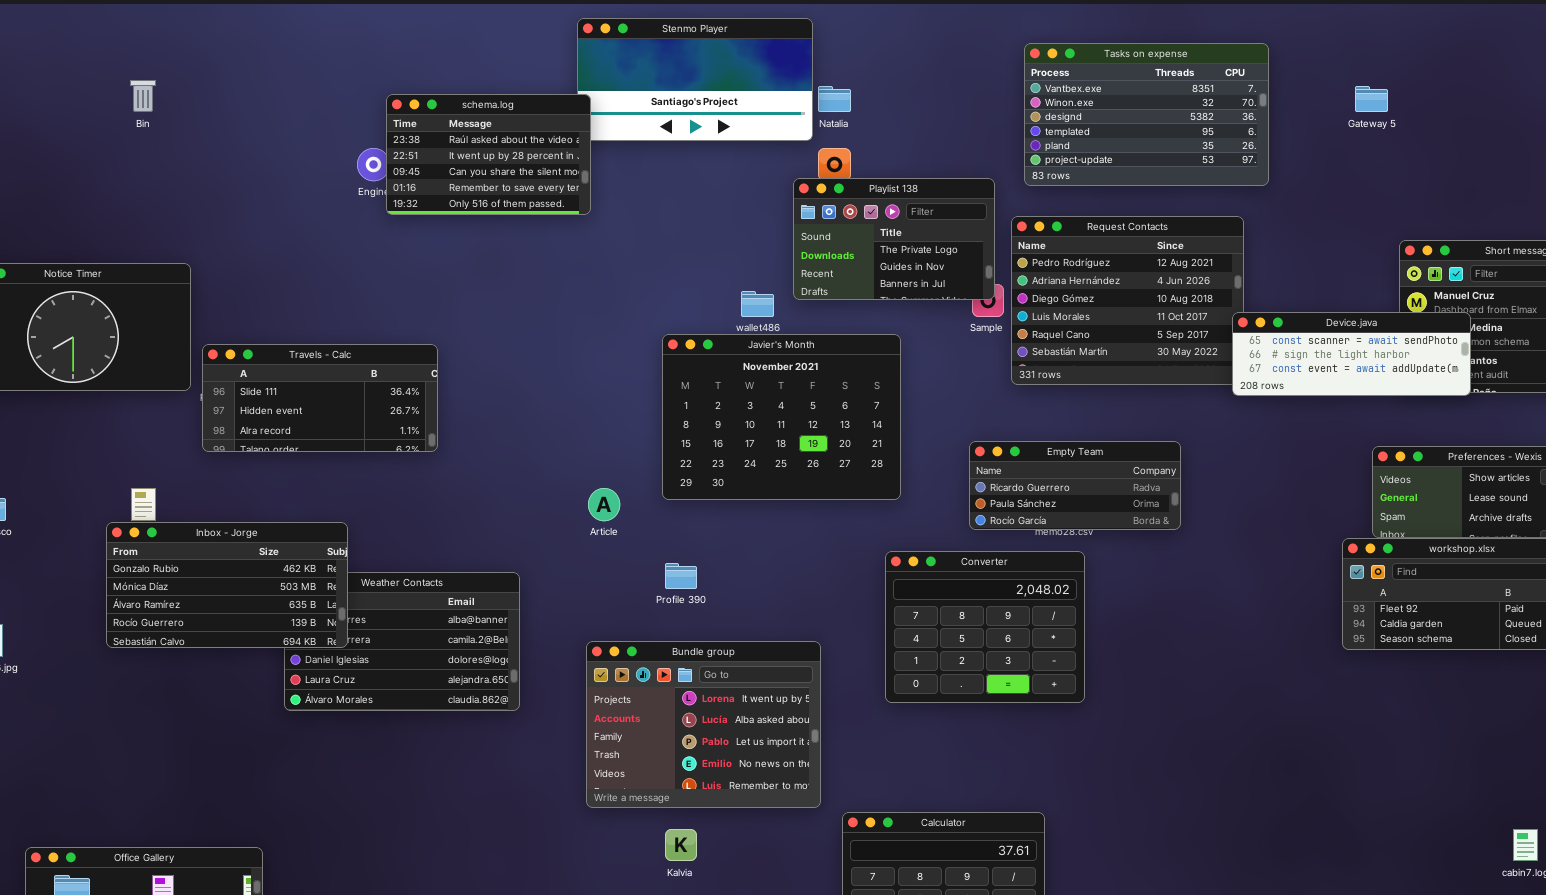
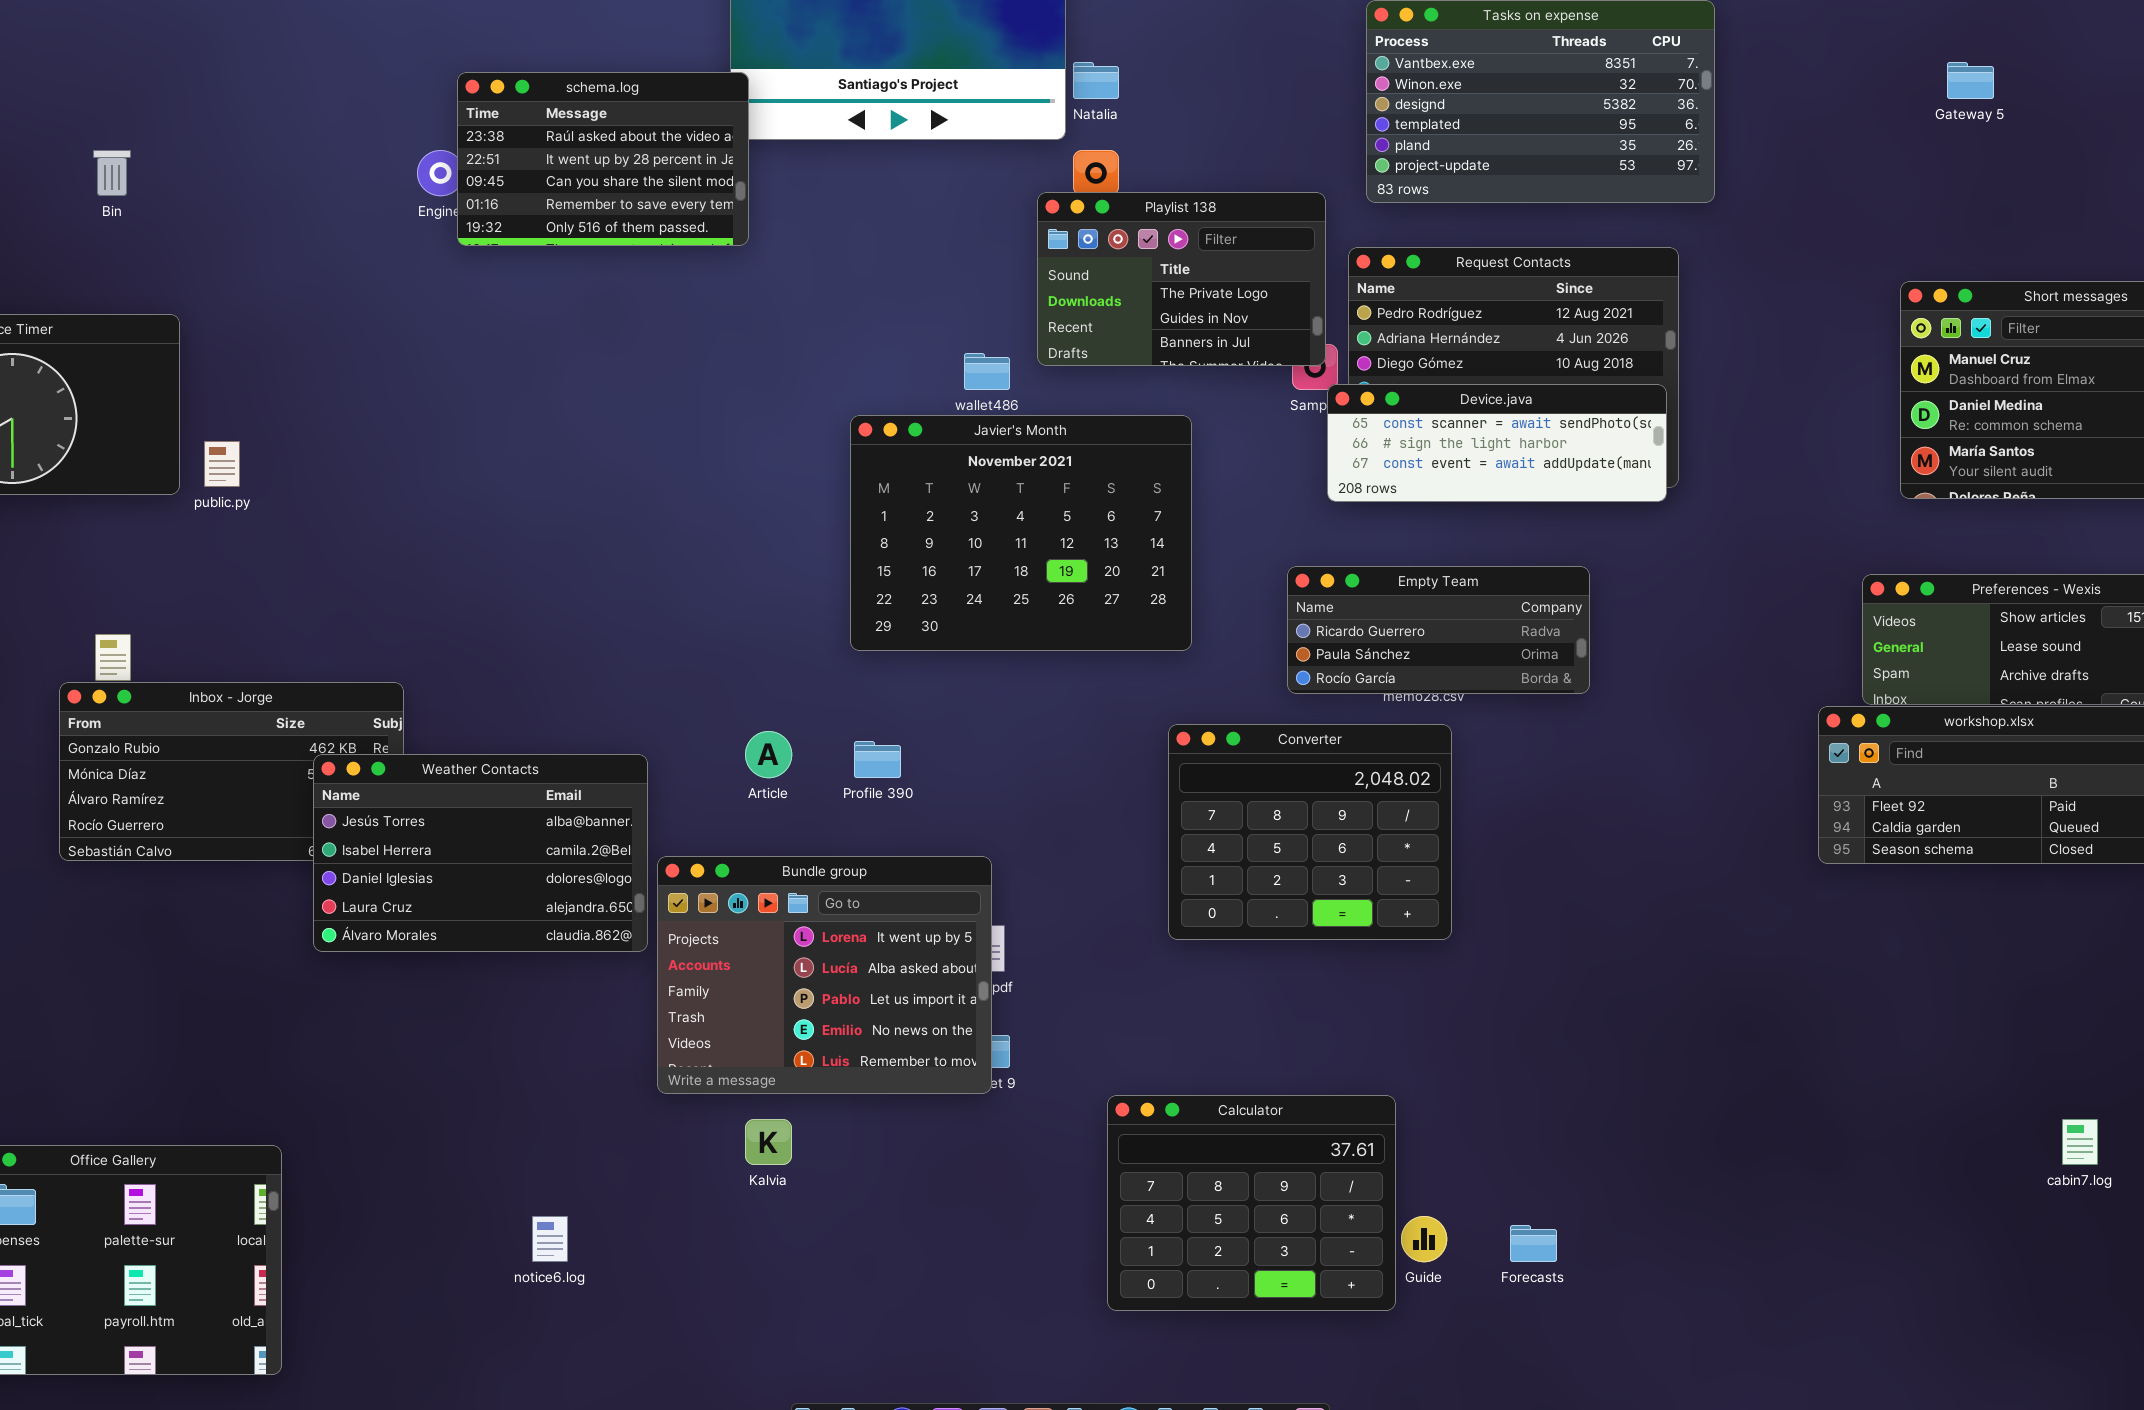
Bin: [130,80,156,112] -> [93,150,131,196], moved
Gateway 5: [1355,86,1388,112] -> [1947,62,1994,99], moved
Device.java: [1232,312,1471,396] -> [1327,384,1667,502], moved
Travels - Calc: [202,344,438,452] -> none, closed
Article: [588,488,620,521] -> [745,731,792,778], moved
Weather Contacts: [284,572,520,711] -> [313,754,648,952], raised
Bundle group: [586,641,821,808] -> [657,856,992,1094], moved
Kalvia: [665,829,697,861] -> [745,1119,792,1165], moved

